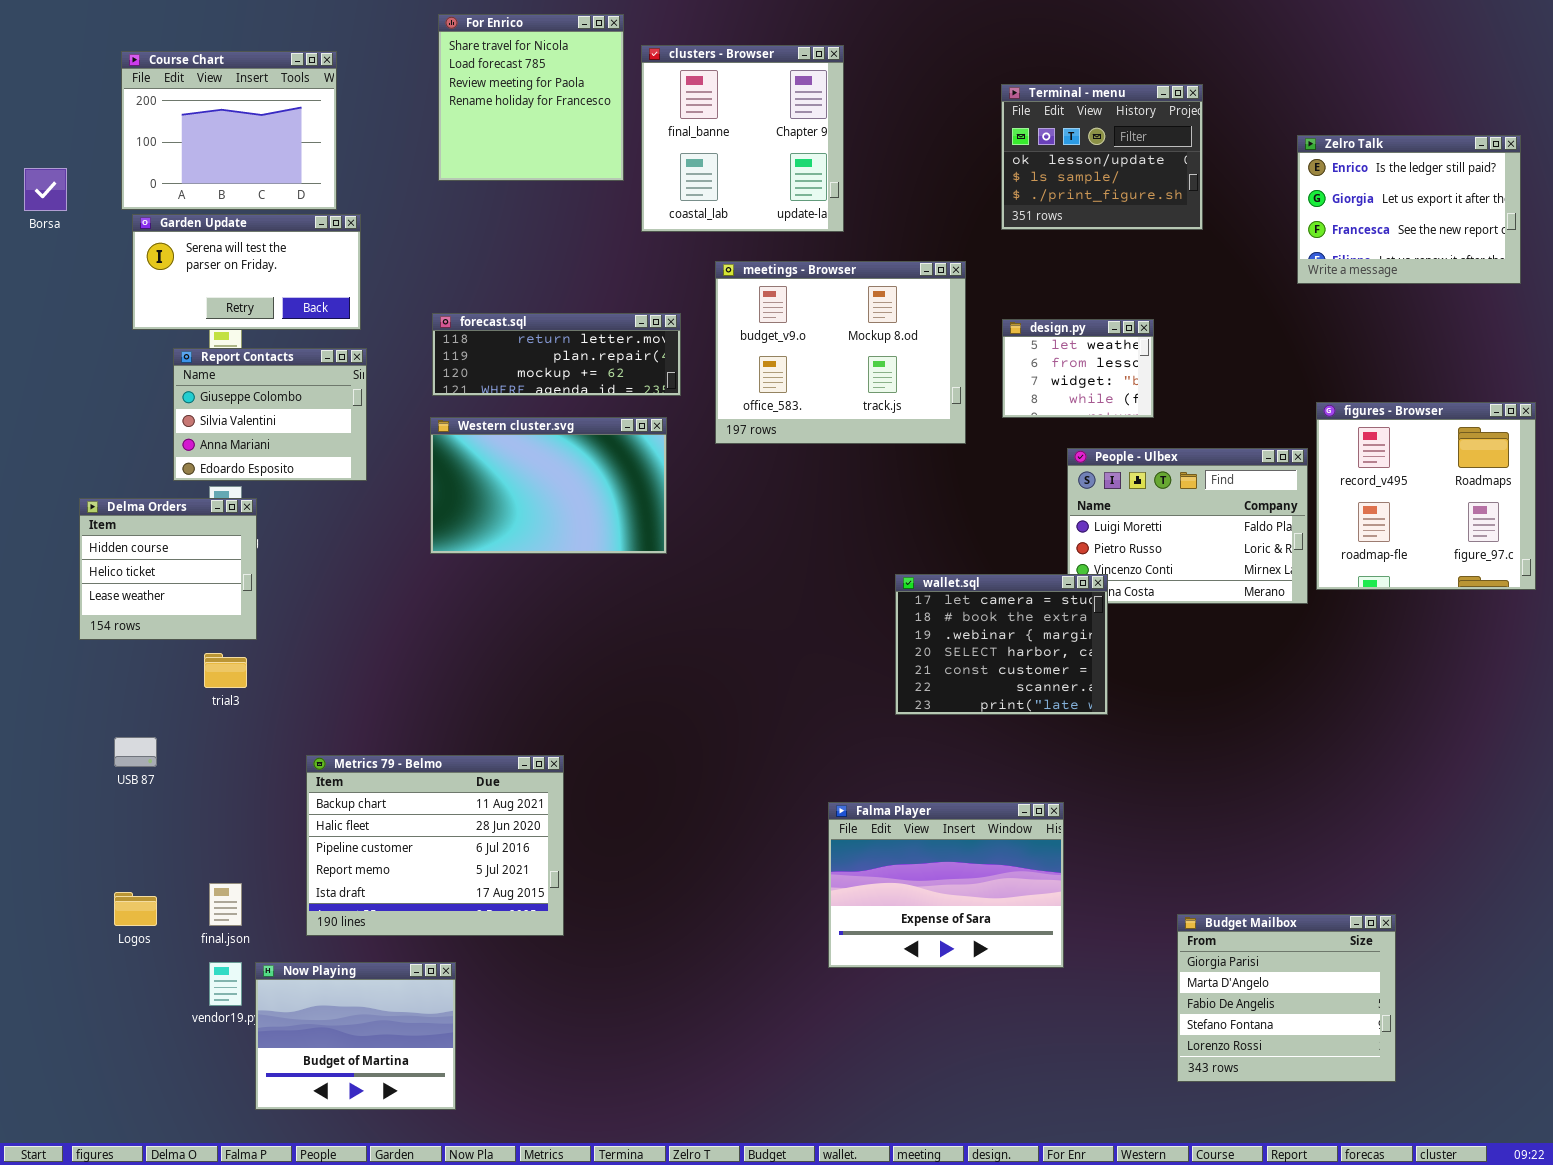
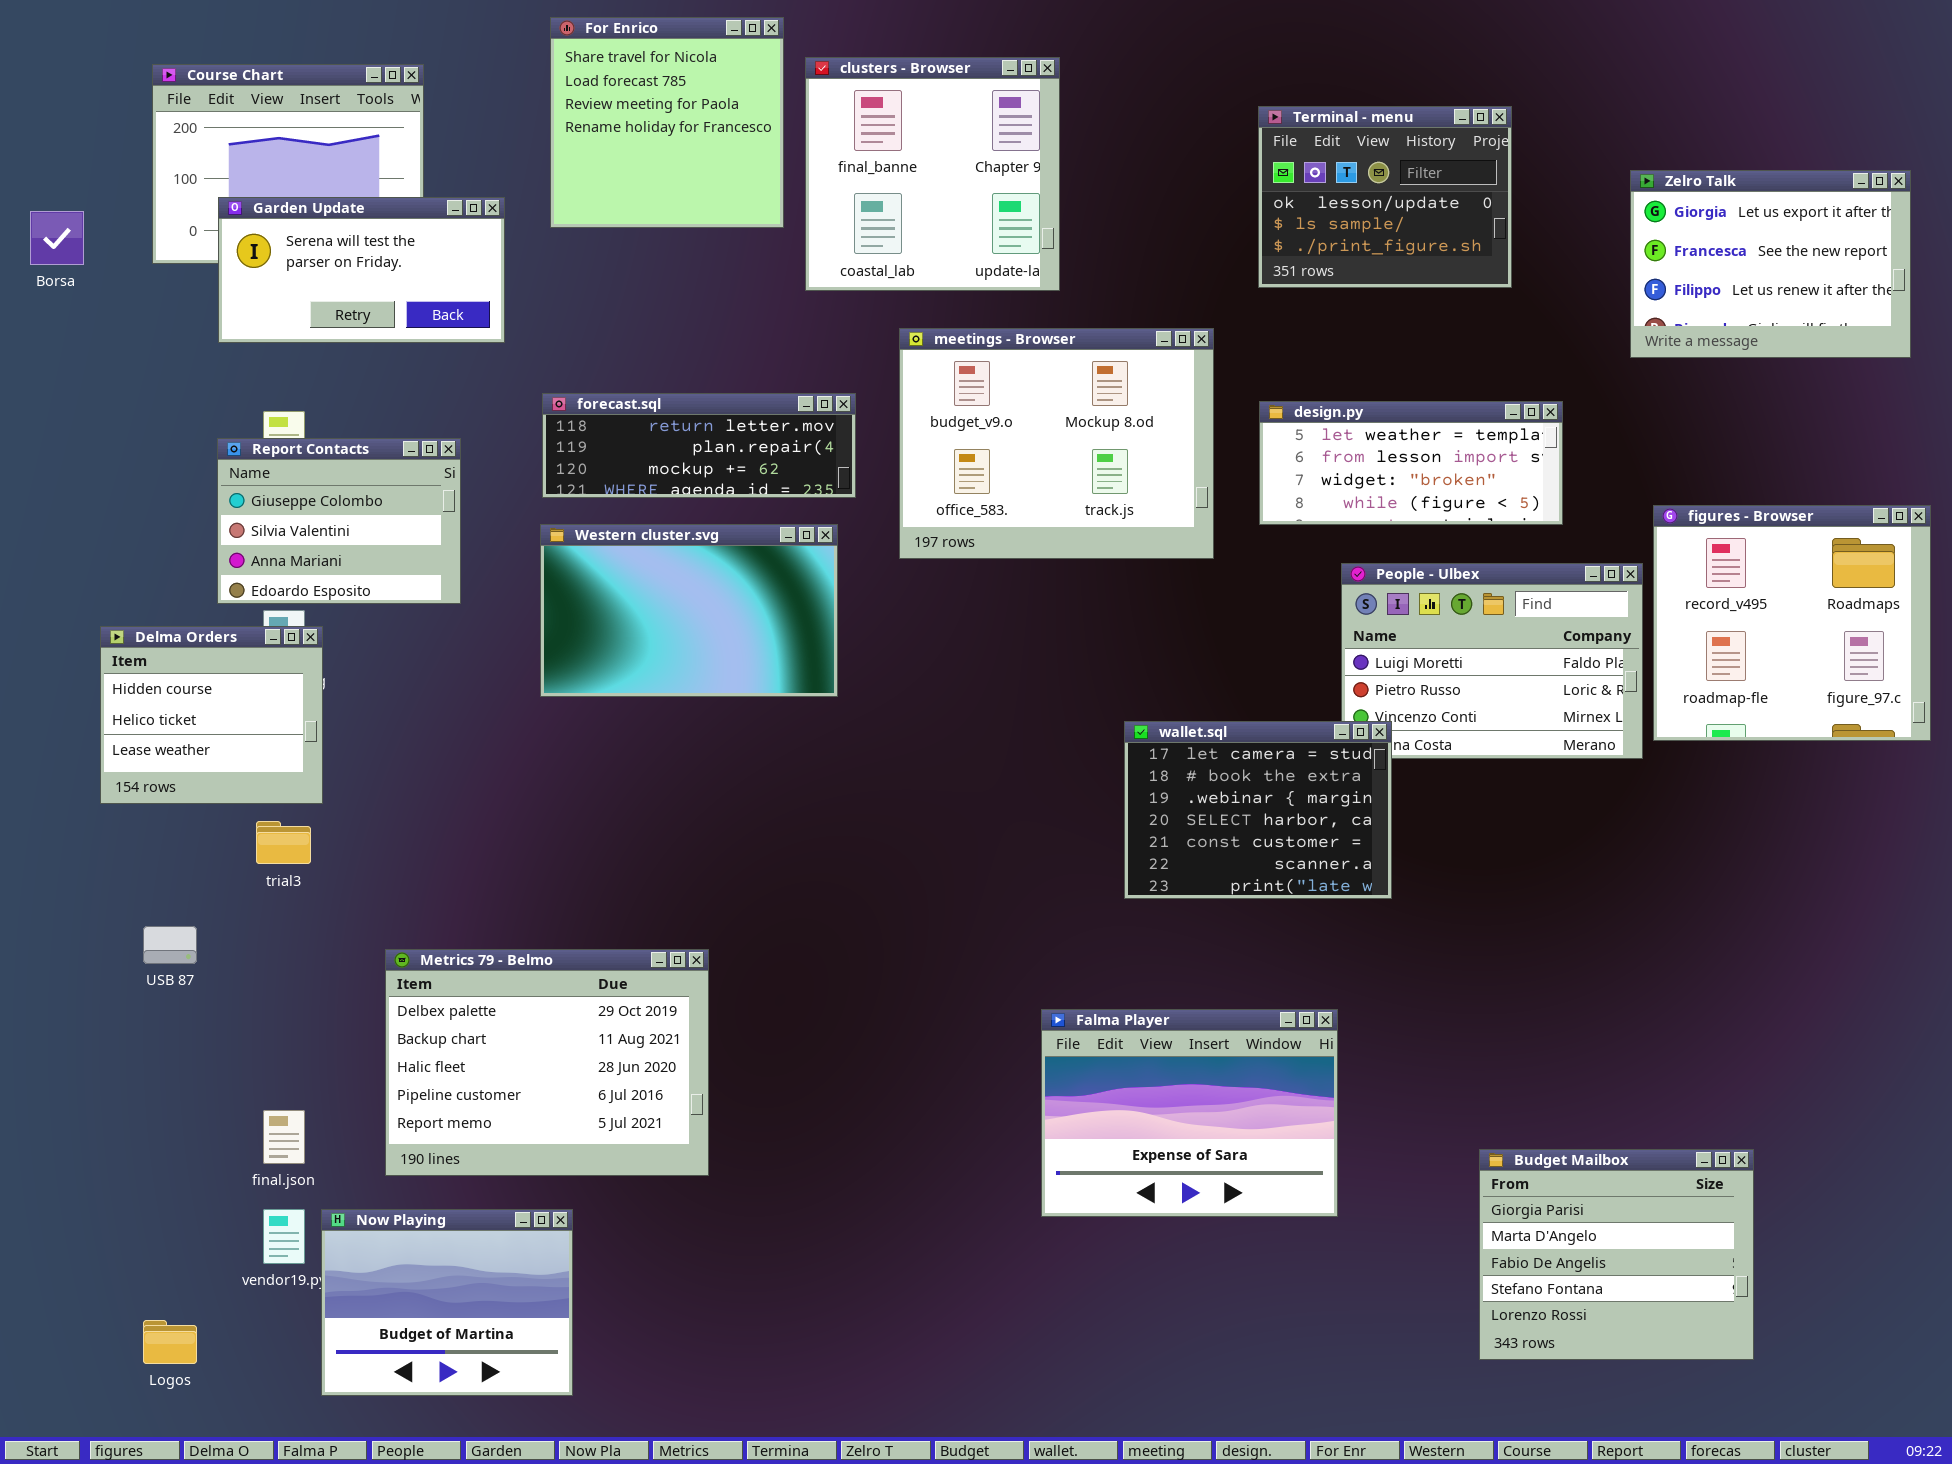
Zelro Talk: [1297,135,1521,284] -> [1630,170,1911,358], scrolled down 1 row
Garden Update: [132,214,361,330] -> [218,197,505,343], moved
design.py: [1002,319,1154,418] -> [1259,401,1563,525], resized
Metrics 79 - Belmo: [306,755,564,936] -> [385,949,709,1176], scrolled up 1 row
Logos: [114,892,157,926] -> [143,1320,197,1364], moved

